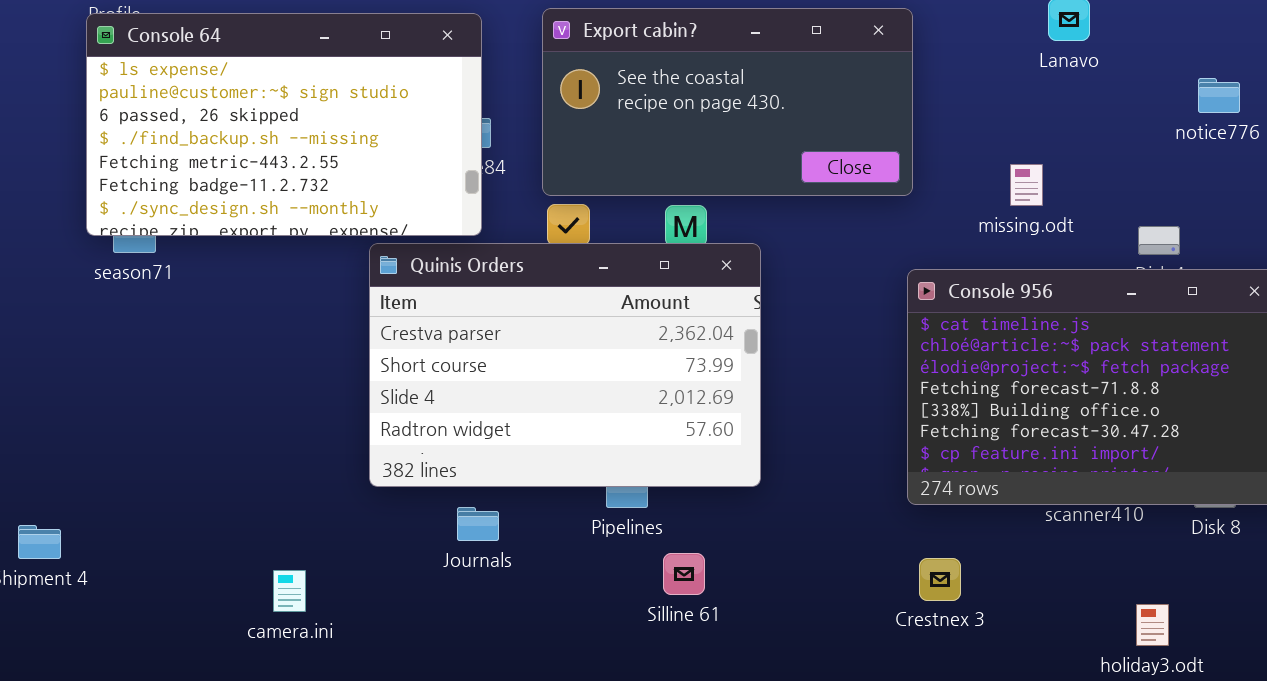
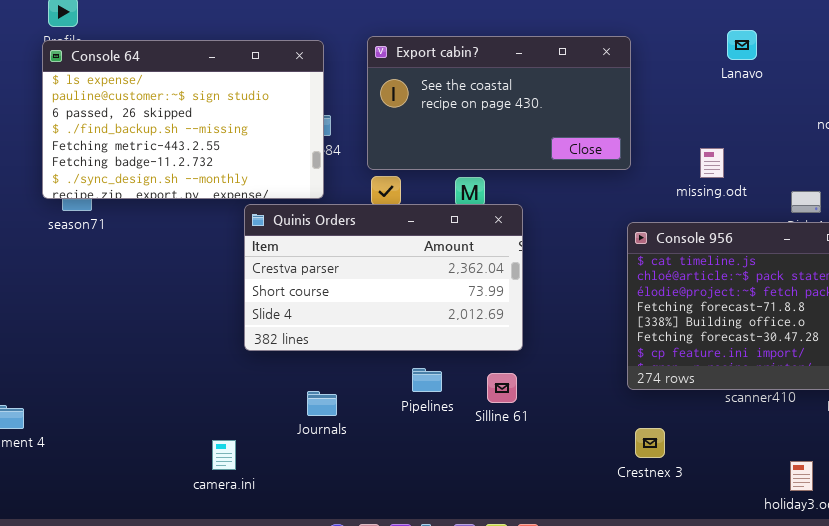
Quinis Orders: [369,243,761,487] -> [244,204,523,351], resized
Silline 61: [663,553,705,595] -> [487,373,517,403], moved
camera.ini: [273,570,306,612] -> [212,440,236,470], moved

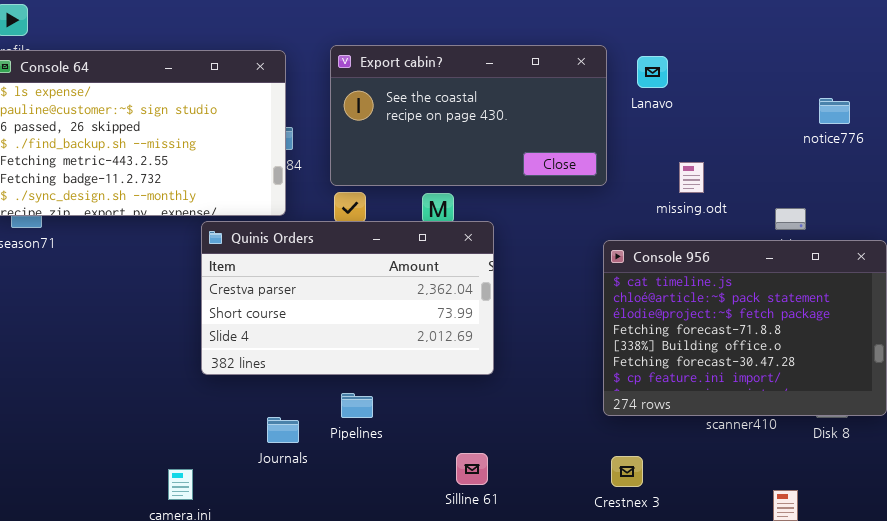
Lanavo: [727,30,757,60] -> [637,56,668,88], moved
Pipelines: [412,368,442,392] -> [341,393,373,418], moved
Silline 61: [487,373,517,403] -> [456,453,488,485], moved

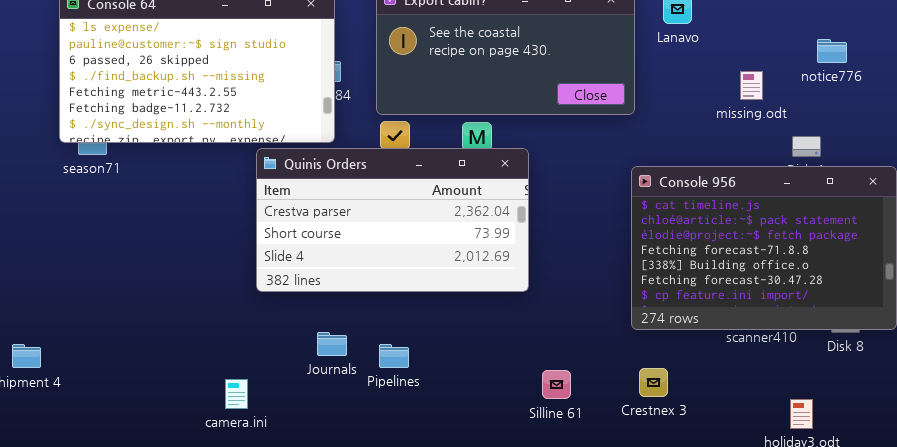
notice776: [819,98,850,124] -> [817,39,847,63], moved
missing.odt: [679,162,704,193] -> [740,71,763,100], moved
Pipelines: [341,393,373,418] -> [379,344,409,368], moved
Silline 61: [456,453,488,485] -> [542,370,571,399], moved

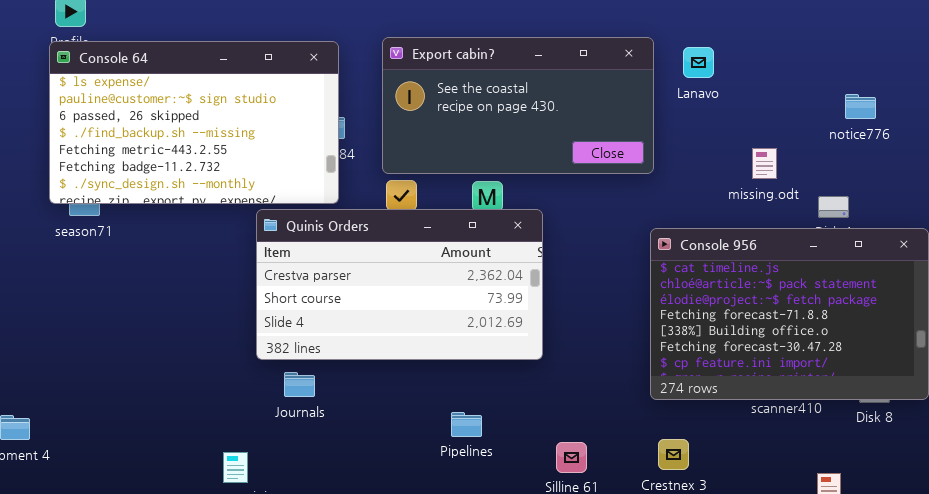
missing.odt: [740,71,763,100] -> [752,148,777,179], moved
Journals: [317,332,347,356] -> [284,372,315,397], moved
Pipelines: [379,344,409,368] -> [451,412,482,437], moved

